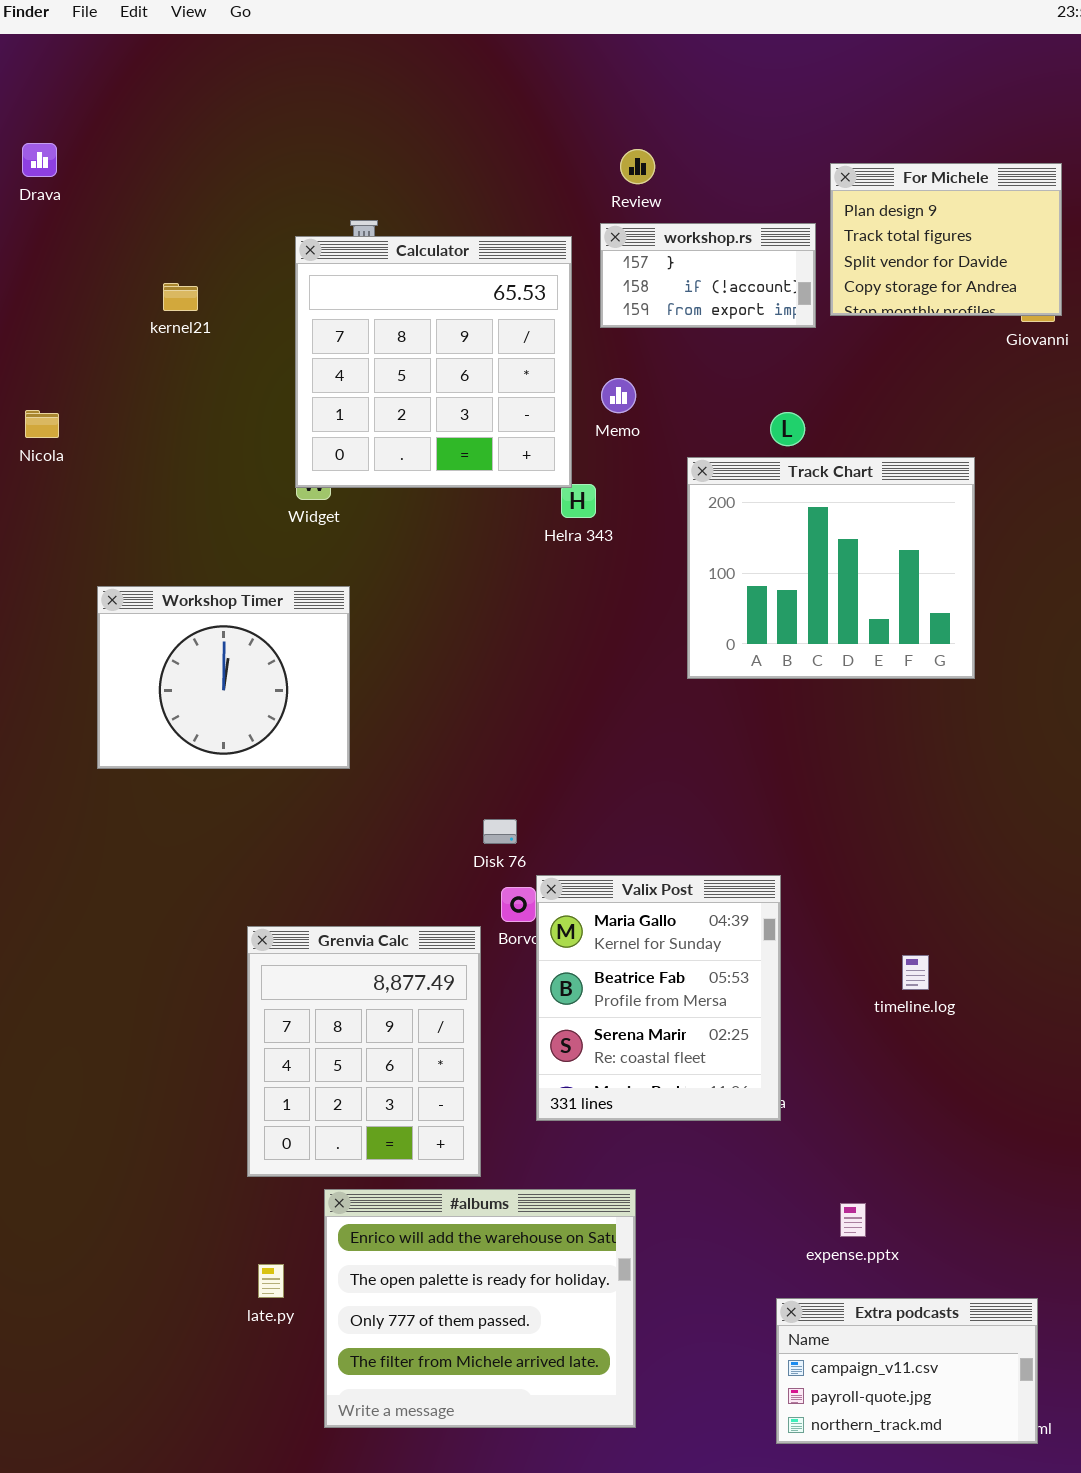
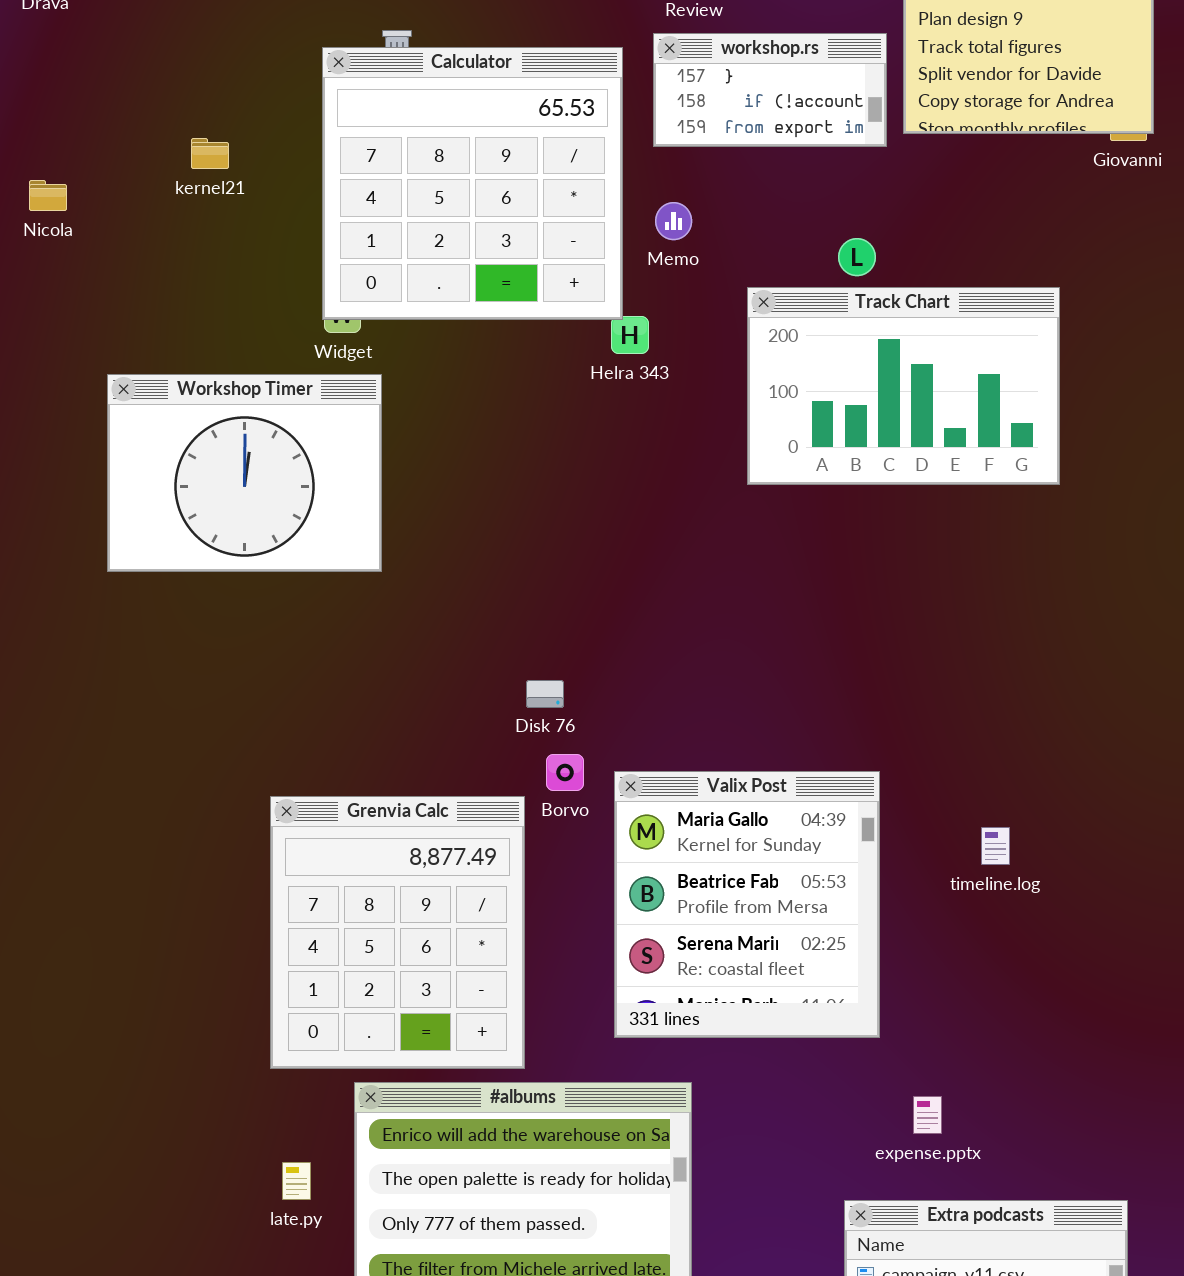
kernel21: [163,283,198,311] -> [191,138,229,169], moved
Nicola: [25,410,59,438] -> [29,180,67,211], moved
Track Chart: [687,457,975,679] -> [747,287,1060,485], resized
Workshop Timer: [97,586,350,769] -> [107,374,382,572], moved
Valix Post: [536,875,781,1121] -> [614,771,880,1038], moved

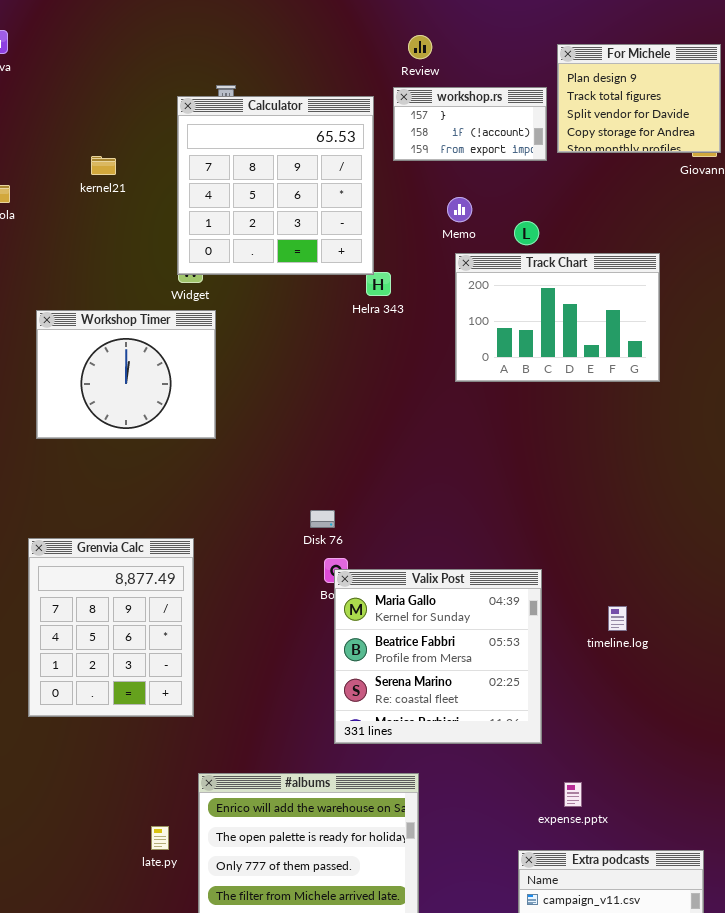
Memo: [655,202,692,240] -> [447,197,472,222], moved
Valix Post: [614,771,880,1038] -> [334,569,542,744], resized
Grenvia Calc: [270,796,525,1069] -> [28,538,194,717], moved

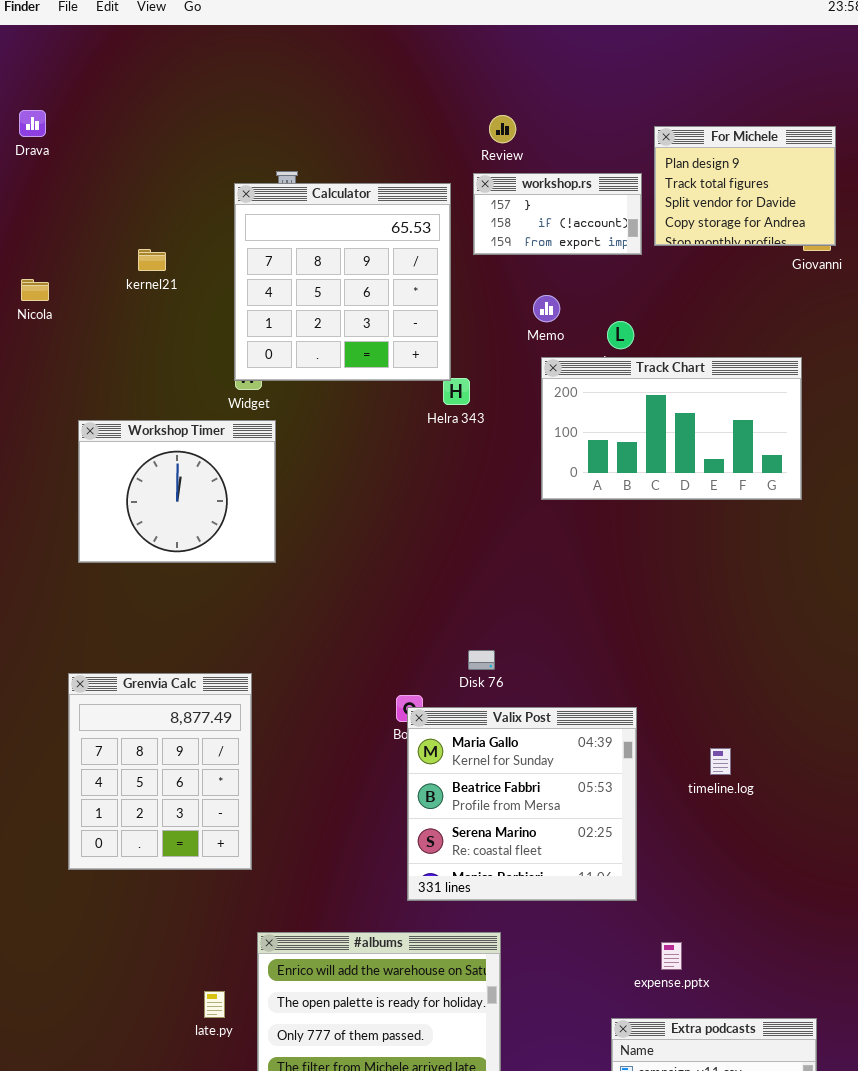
Track Chart: [455,253,660,382] -> [541,357,802,500], resized
Disk 76: [310,510,335,528] -> [468,650,495,670], moved

